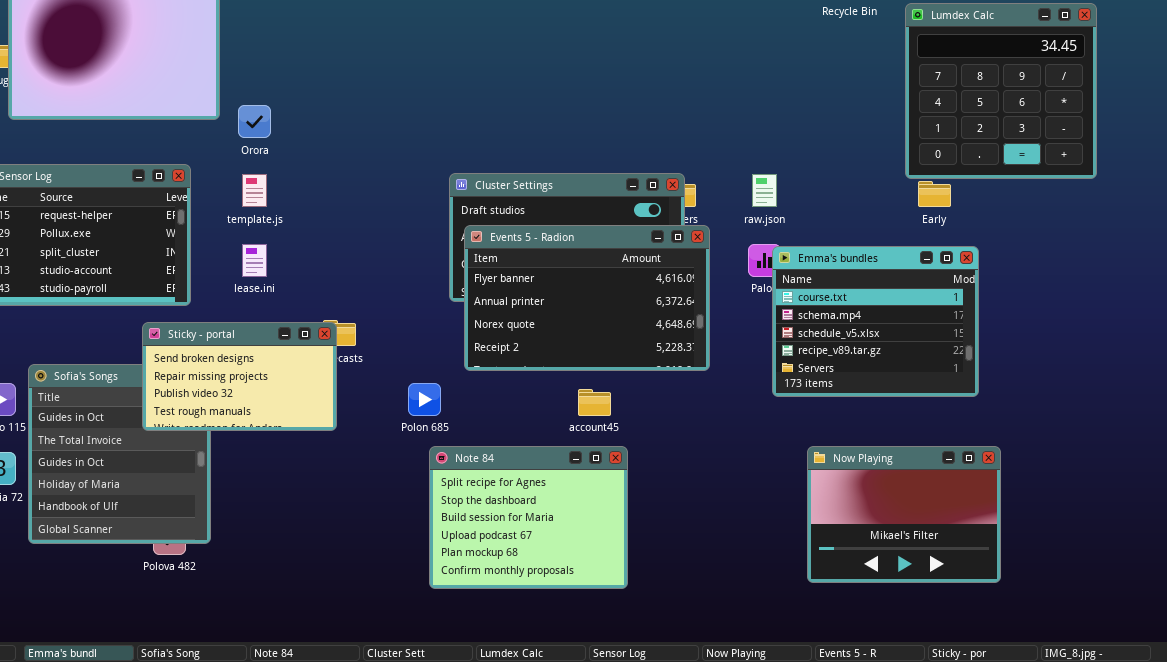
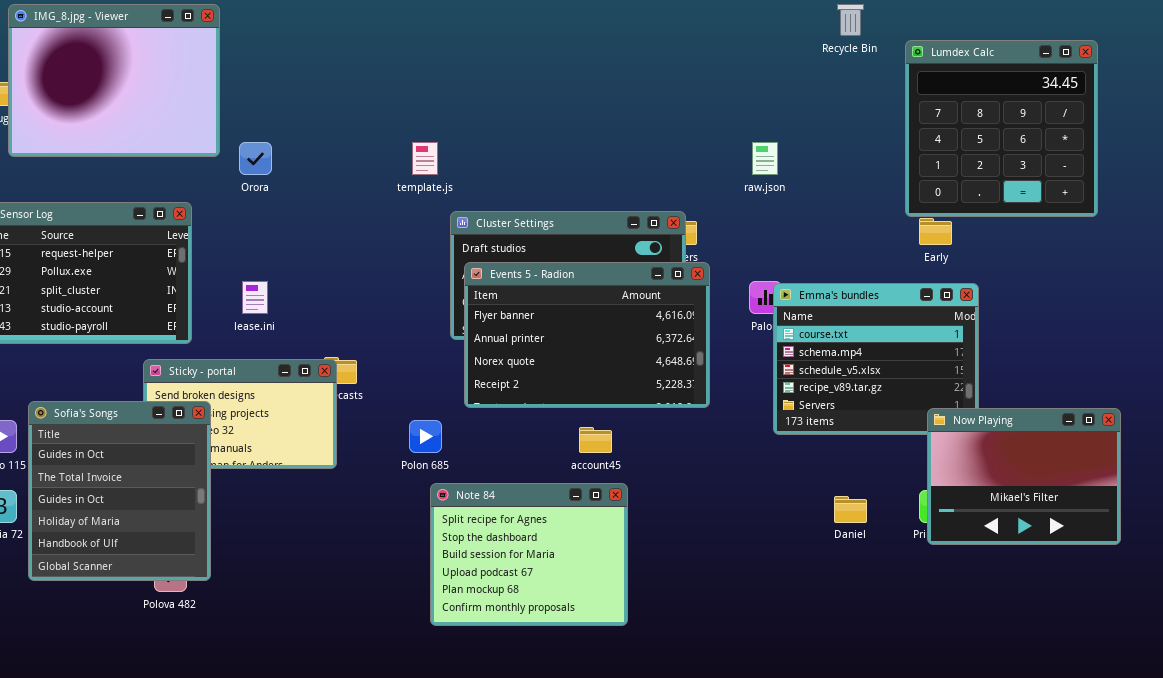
template.js: [242,174,267,207] -> [412,142,438,175], moved
raw.json: [752,174,777,207] -> [752,142,778,175], moved
Sofia's Songs: [28,364,211,544] -> [28,401,211,581], raised
Now Playing: [807,446,1001,583] -> [927,408,1121,545], moved

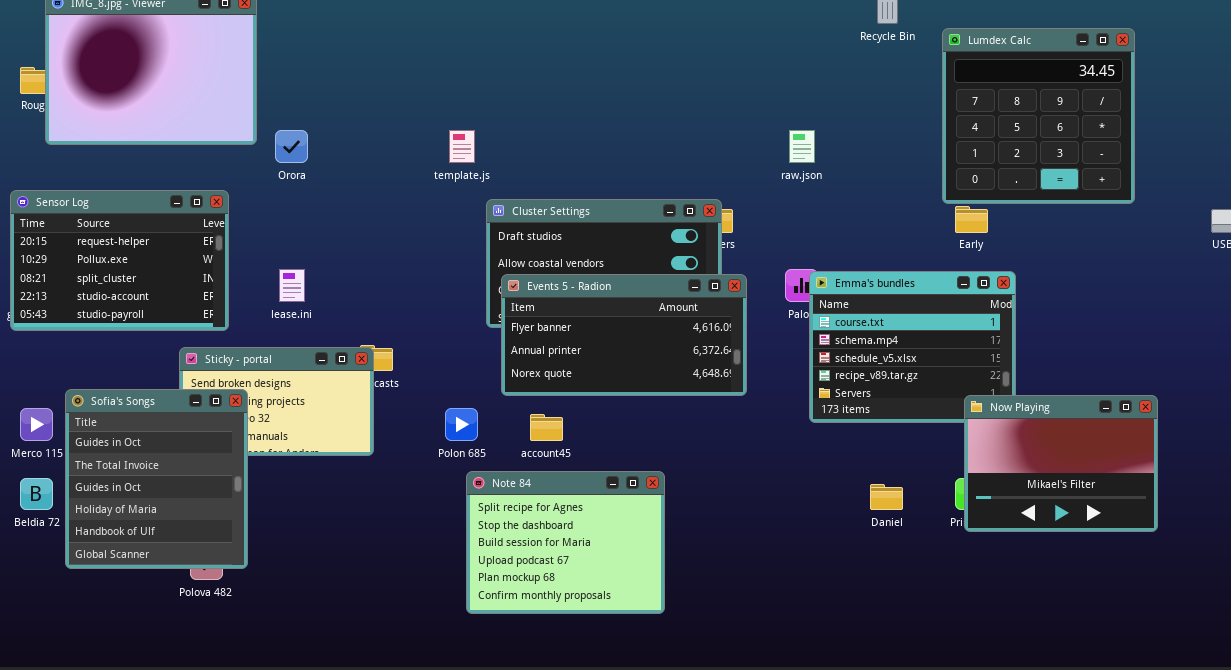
Events 5 - Radion: [464,262,710,408] -> [501,274,747,396], resized
account45: [579,427,612,453] -> [530,414,563,441], moved

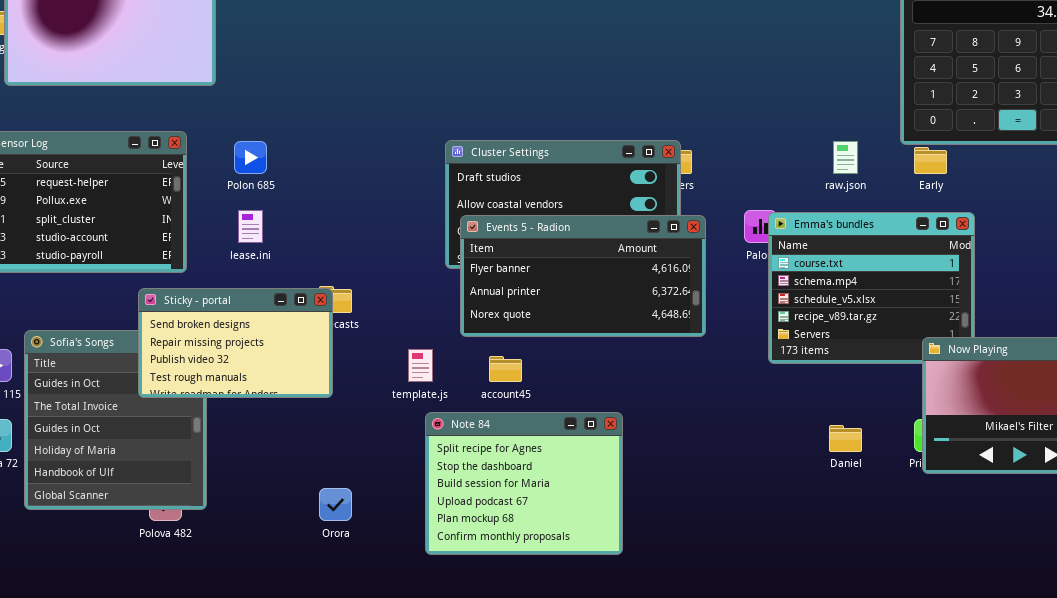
Orora: [275,130,308,163] -> [319,488,352,521], moved
template.js: [449,130,475,163] -> [408,349,433,382], moved
raw.json: [789,130,815,163] -> [833,141,858,174], moved
Sticky - portal: [179,347,374,456] -> [138,288,333,398], raised
Polon 685: [445,408,478,441] -> [234,141,267,174], moved

